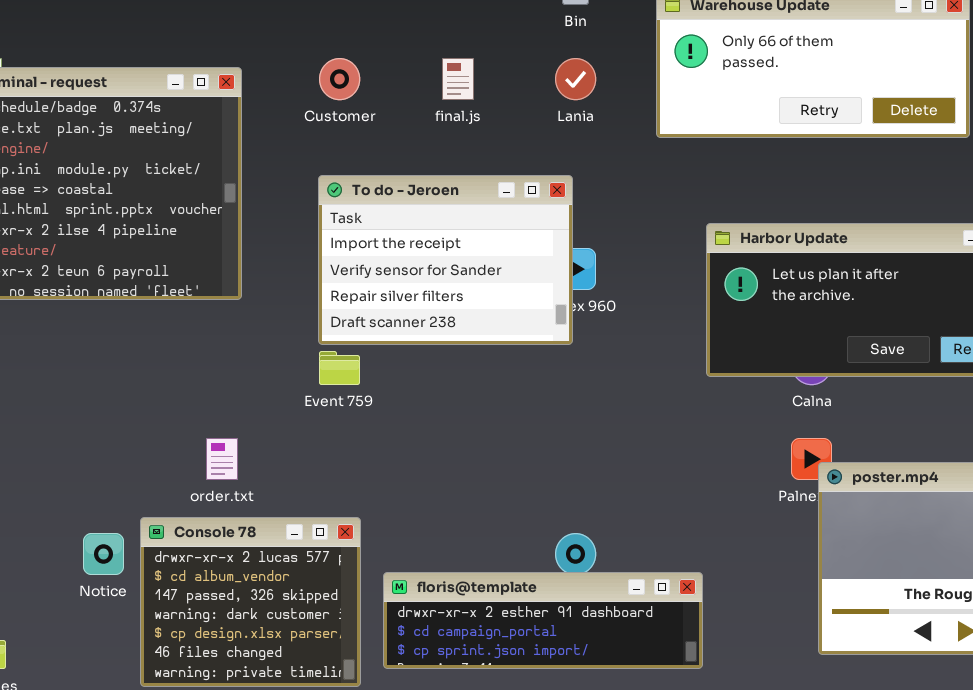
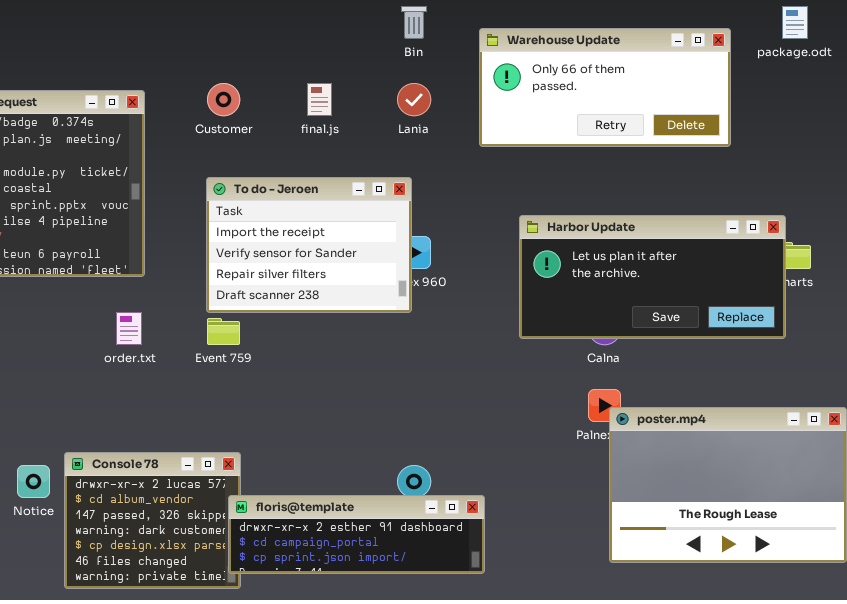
order.txt: [206,438,238,480] -> [116,312,142,345], moved
floris@template: [383,572,703,669] -> [228,495,485,574], moved

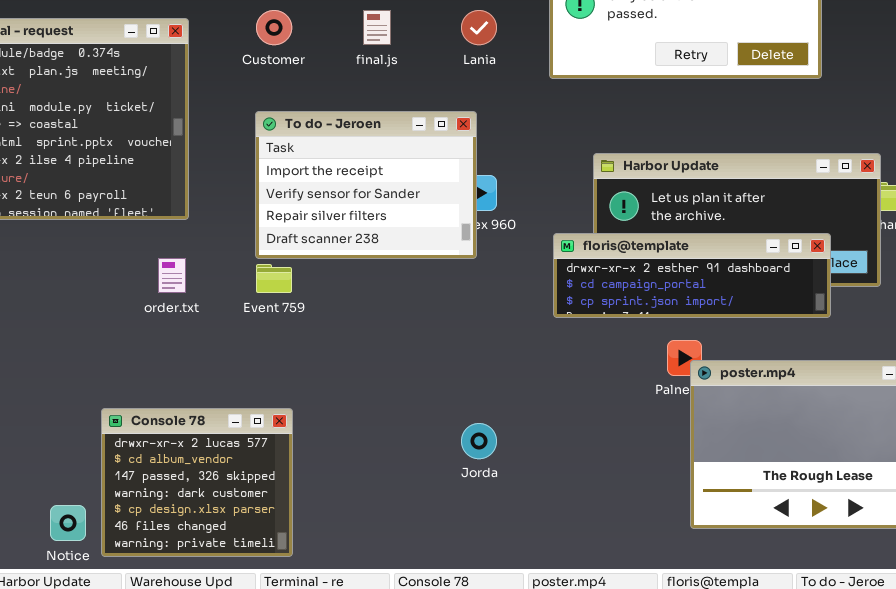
Notice: [17,465,50,498] -> [50,505,86,541], moved
floris@template: [228,495,485,574] -> [553,233,831,318], moved

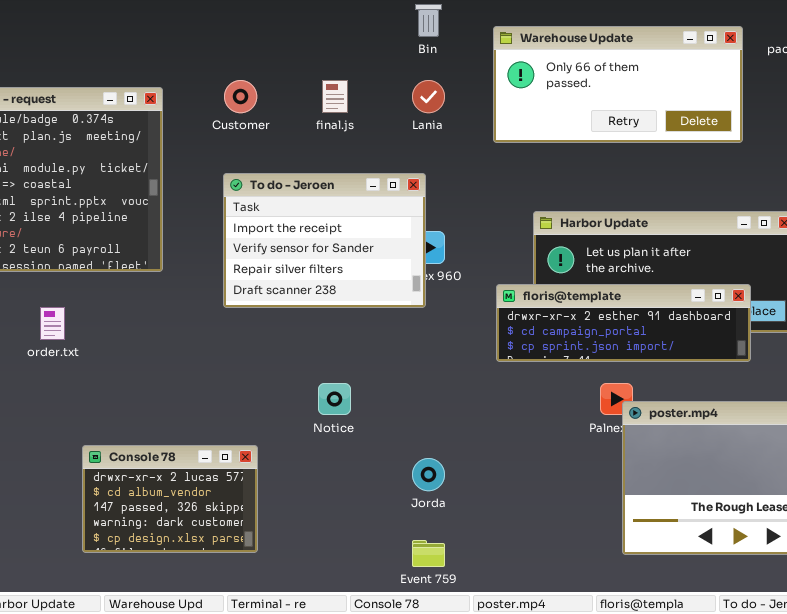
order.txt: [158,258,186,293] -> [40,307,65,340], moved
Event 759: [256,264,292,293] -> [412,540,445,567], moved
Console 78: [101,408,293,557] -> [82,445,258,553], resized
Notice: [50,505,86,541] -> [318,383,351,415], moved

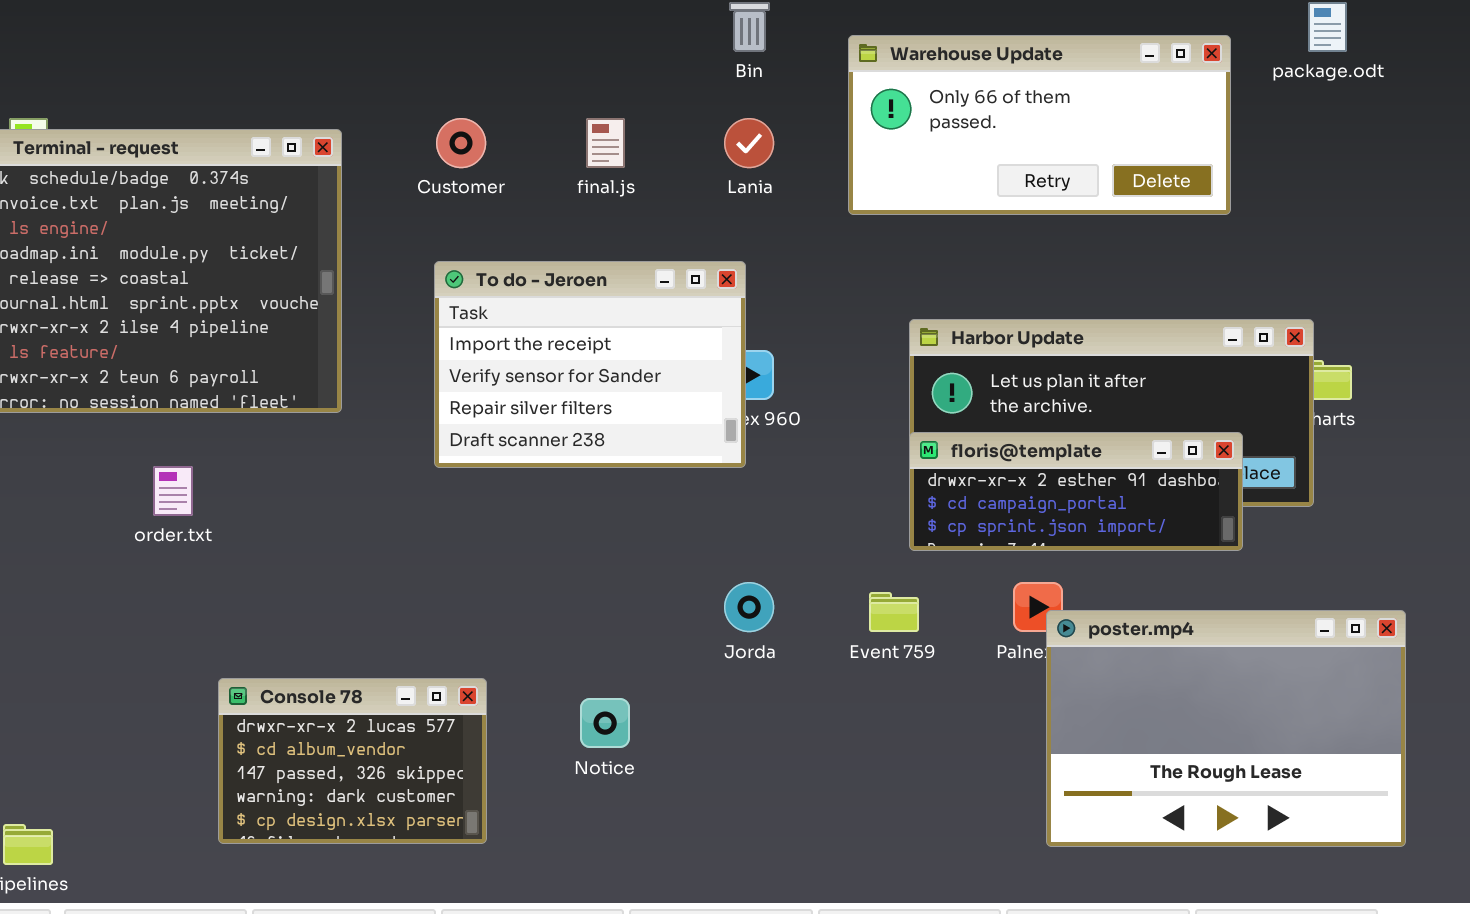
floris@template: [496,284,751,362] -> [909,432,1243,551], resized
Notice: [318,383,351,415] -> [580,698,630,748], moved
Jorda: [412,458,445,491] -> [724,582,774,632], moved
Event 759: [412,540,445,567] -> [869,592,919,632], moved

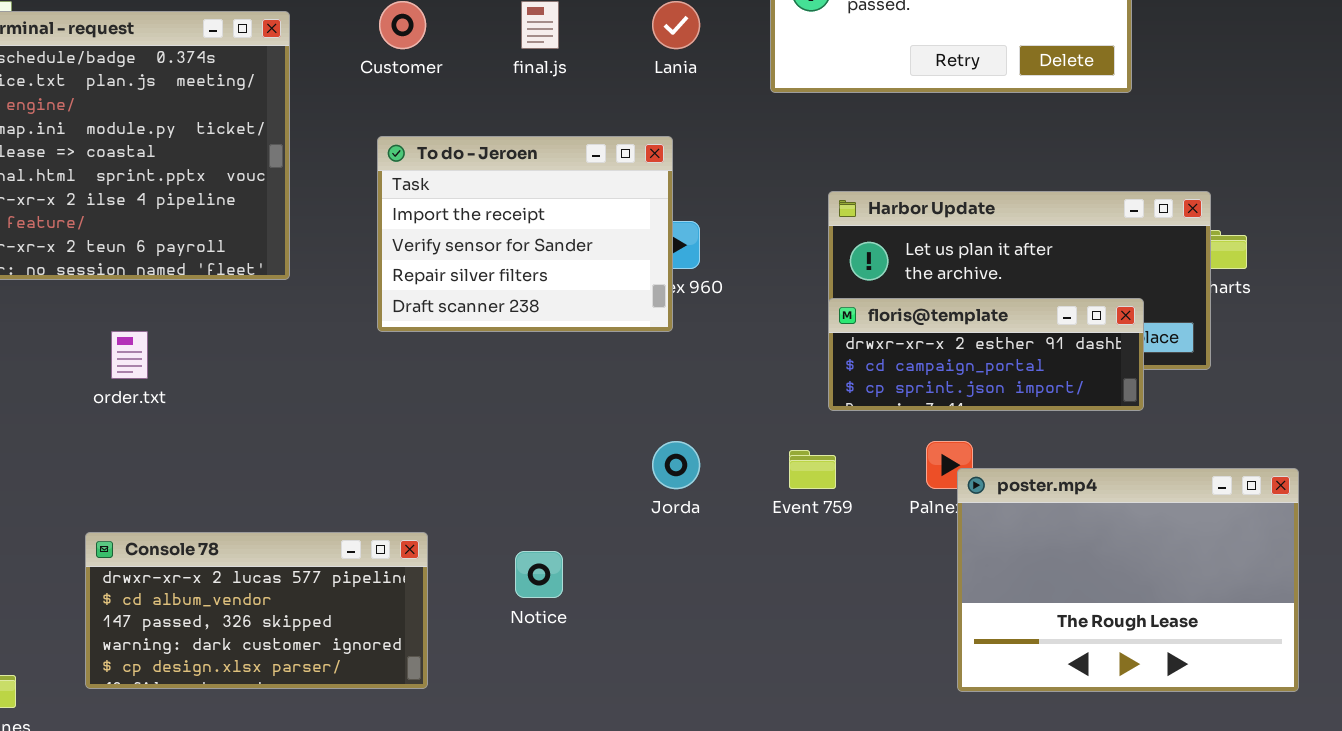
Console 78: [218,678,487,844] -> [85,532,428,689], resized

